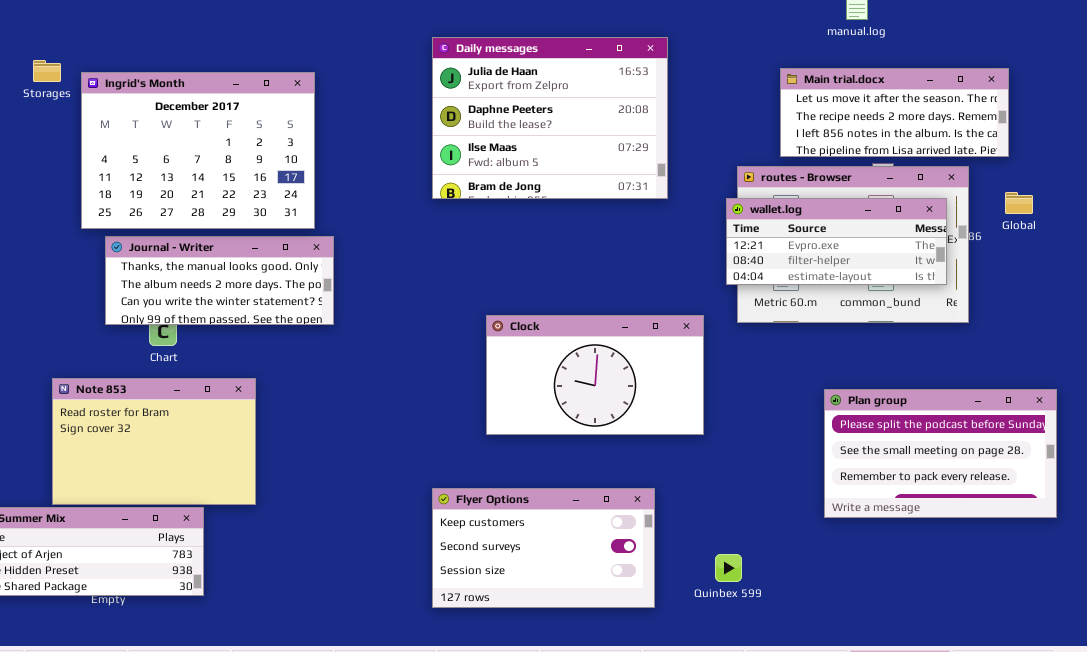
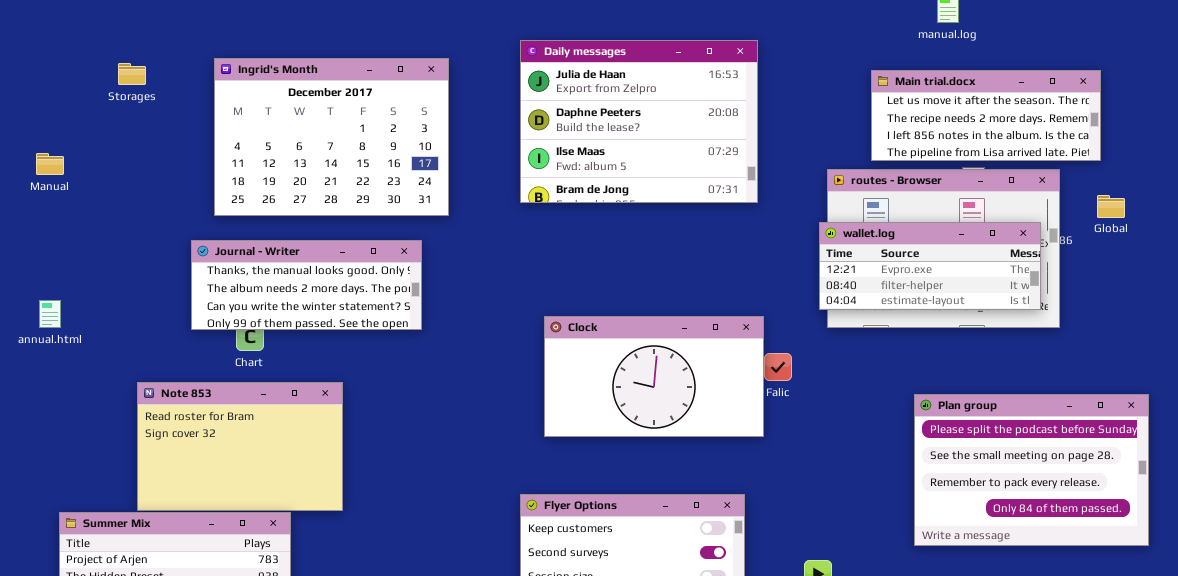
Ingrid's Month: [81,72,315,229] -> [214,58,449,216], moved
wallet.log: [726,198,947,285] -> [819,222,1041,310], moved
Clock: [486,315,704,435] -> [544,316,764,437], moved
Plan group: [824,389,1057,518] -> [914,394,1149,546], resized

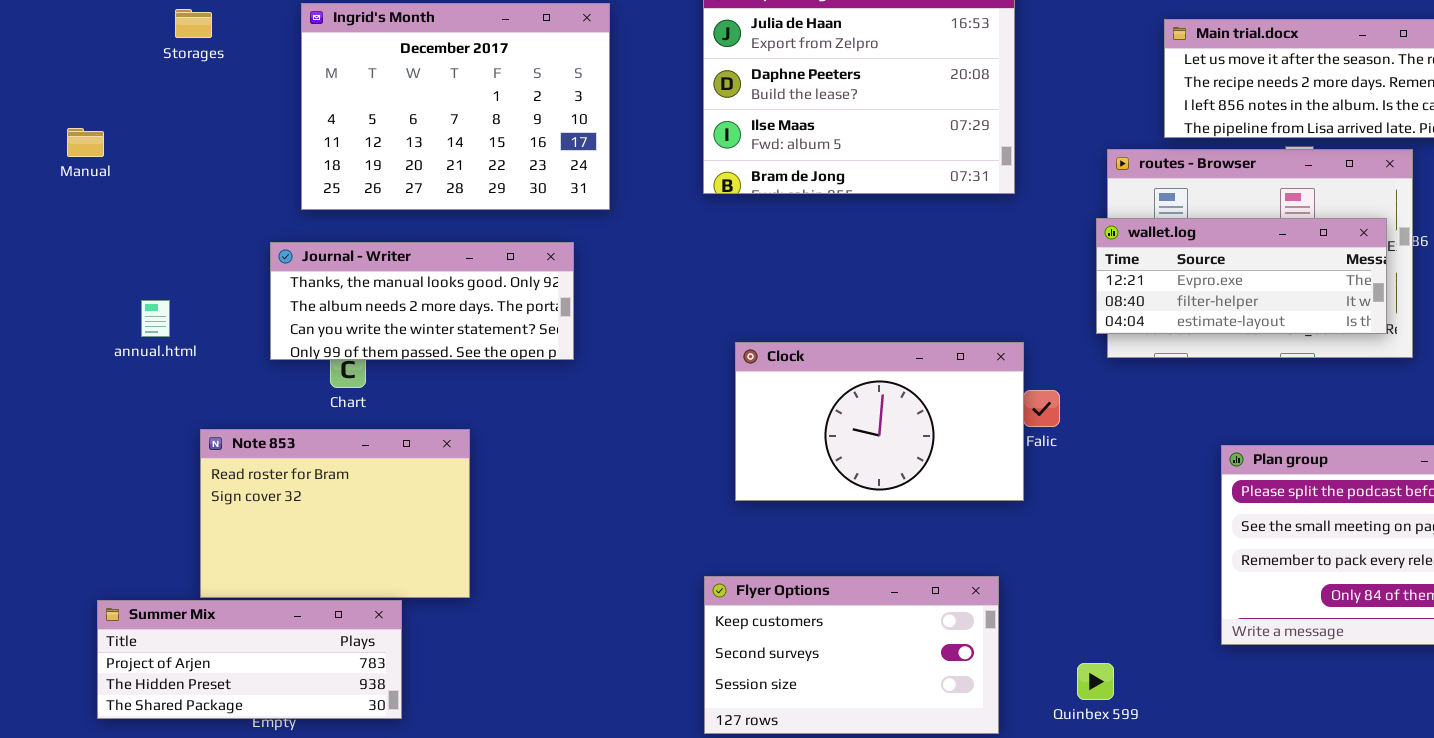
annual.html: [39,300,61,328] -> [141,300,170,337], moved

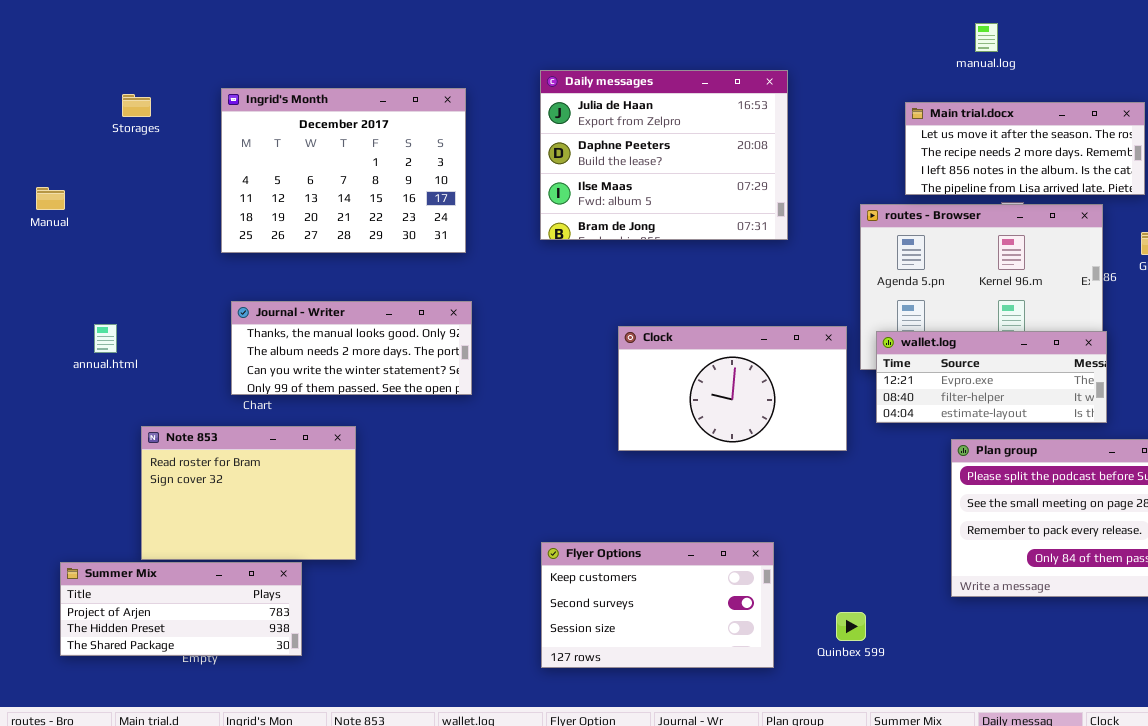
wallet.log: [1096,218,1387,334] -> [876,331,1107,423], moved
Journal - Writer: [270,242,574,360] -> [231,301,472,395], moved
Clock: [735,342,1024,501] -> [618,326,847,451], moved

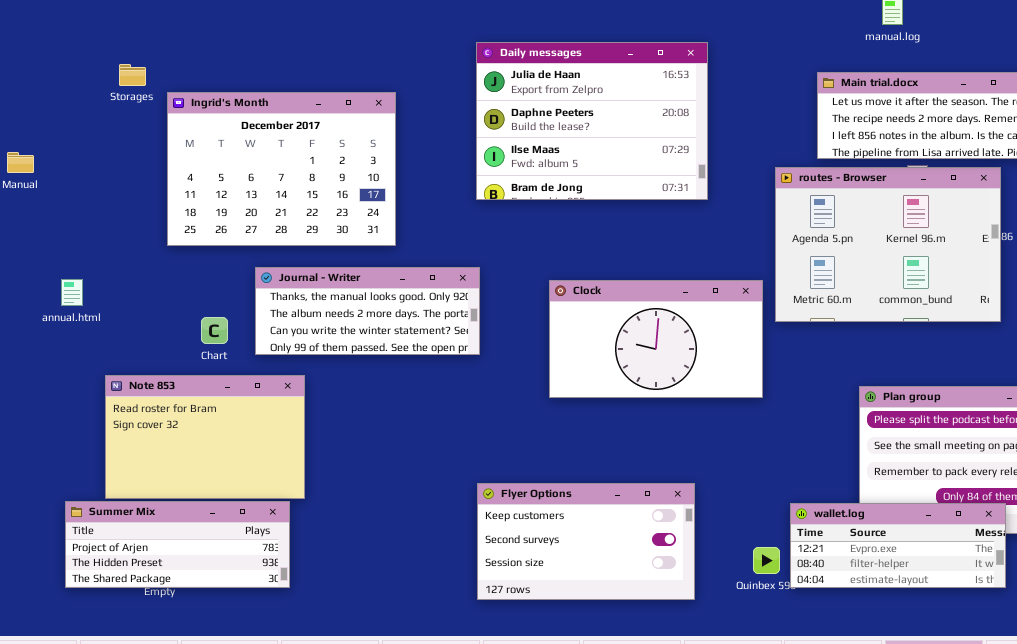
Ingrid's Month: [221,88,466,253] -> [167,92,396,246], moved
Storages: [122,94,151,117] -> [119,64,146,86], moved
Journal - Writer: [231,301,472,395] -> [255,267,480,355], moved
wallet.log: [876,331,1107,423] -> [790,503,1006,588], moved
Summer Mix: [60,562,302,656] -> [65,501,290,588], moved

